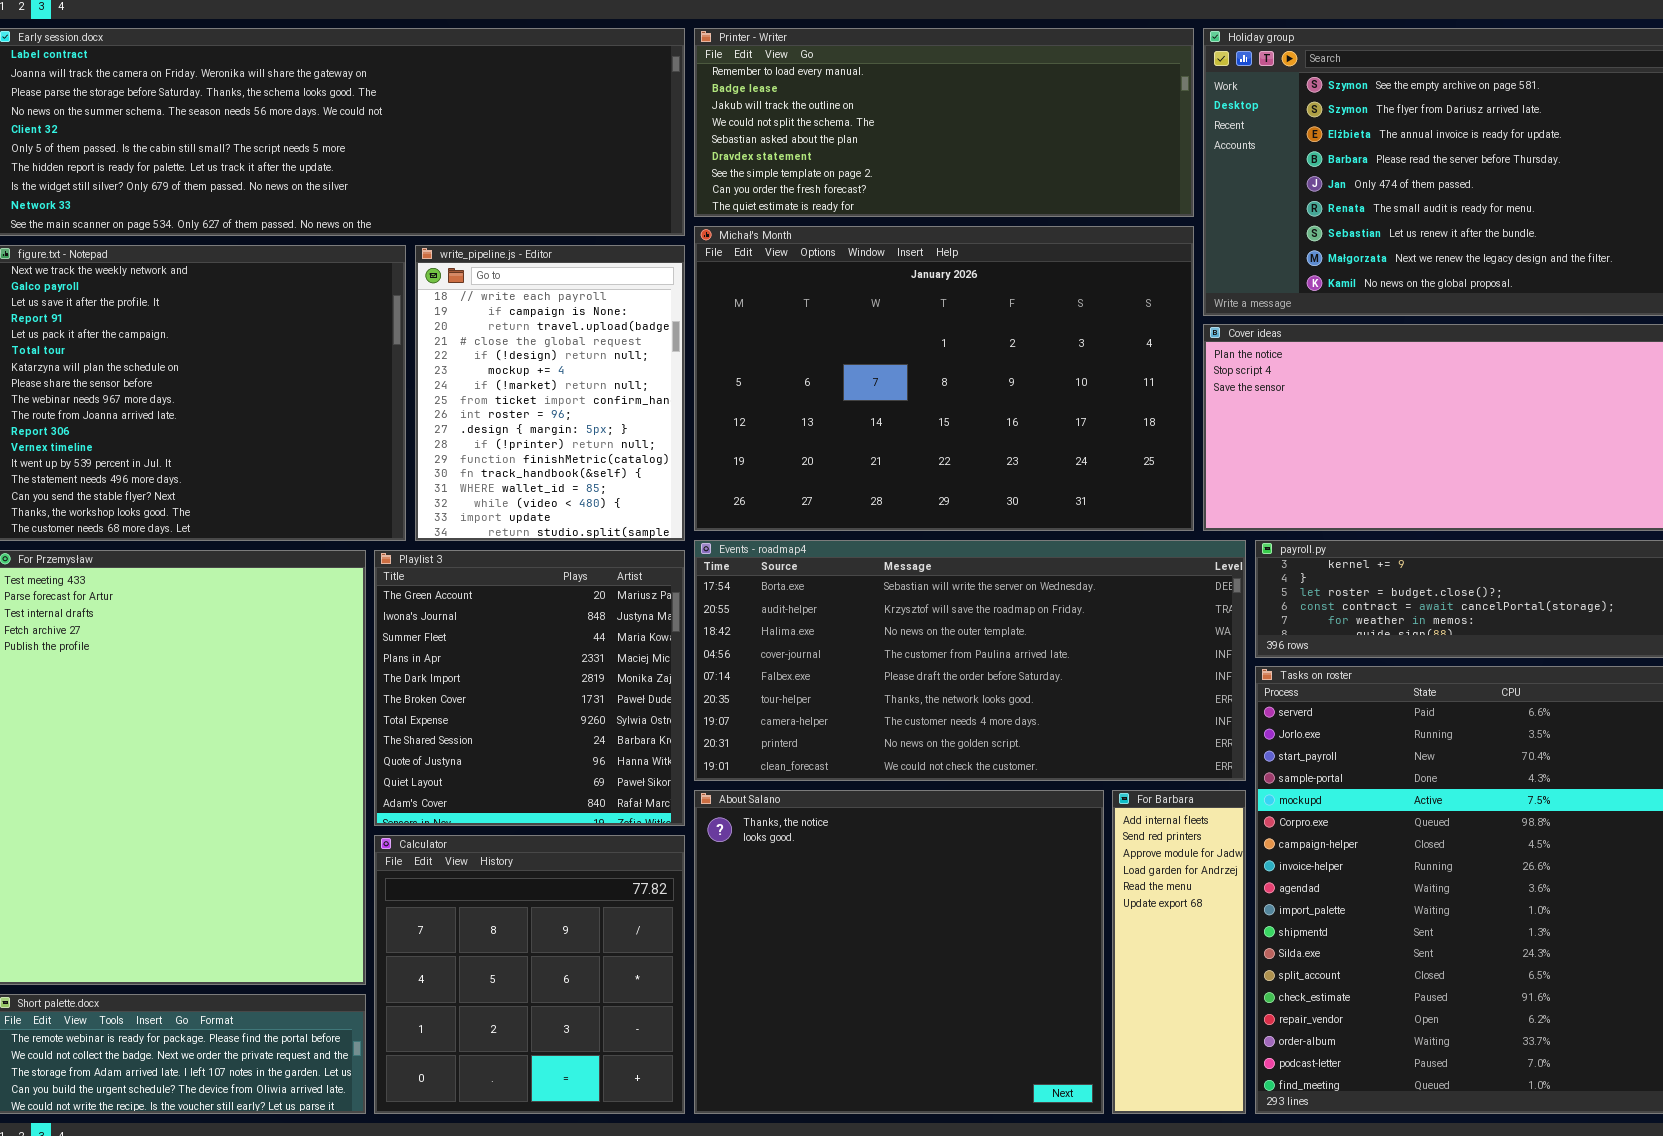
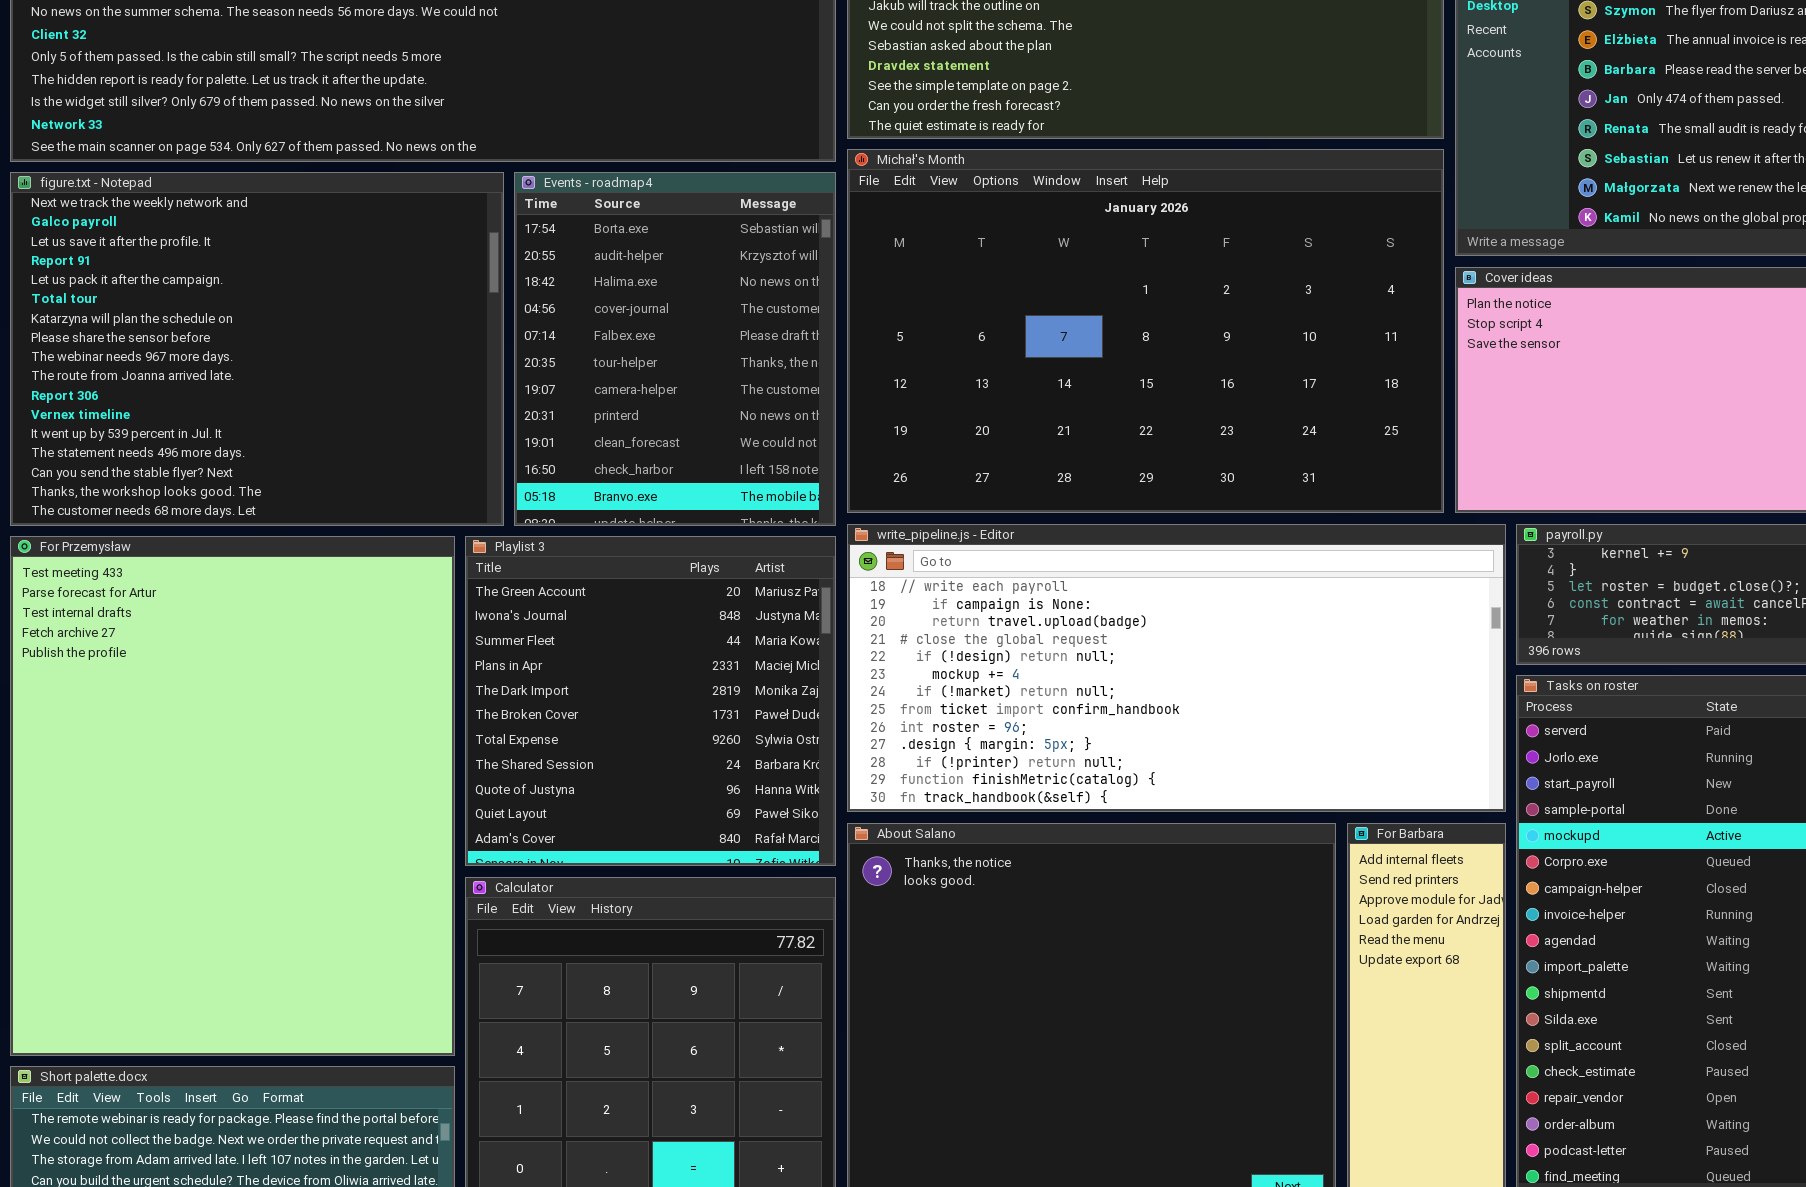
write_pipeline.js - Editor: [415,245,685,541] -> [847,524,1506,812], moved, resized
Events - roadmap4: [694,540,1246,781] -> [514,172,836,526], moved, resized

